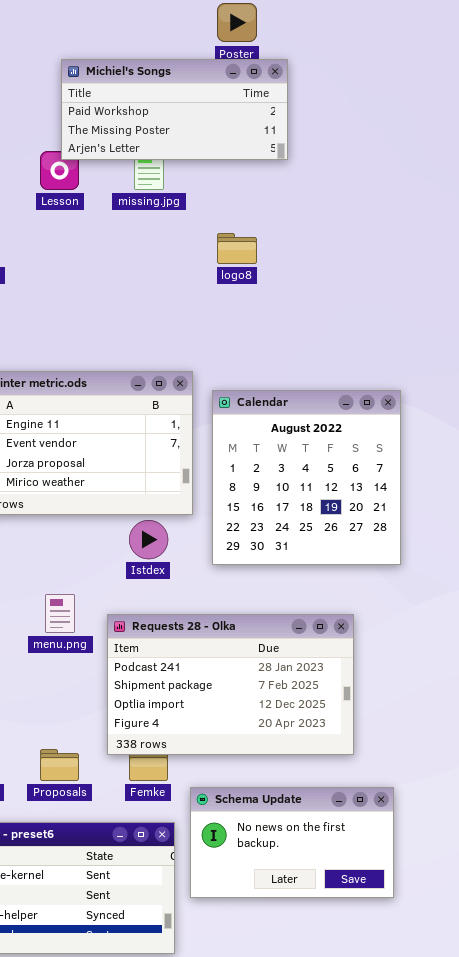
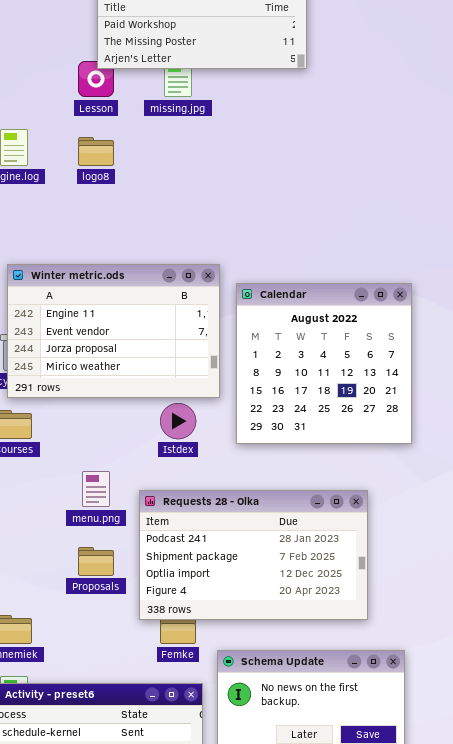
logo8: [217,233,257,264] -> [78,137,114,166], moved
Proposals: [40,749,79,781] -> [78,547,114,576], moved

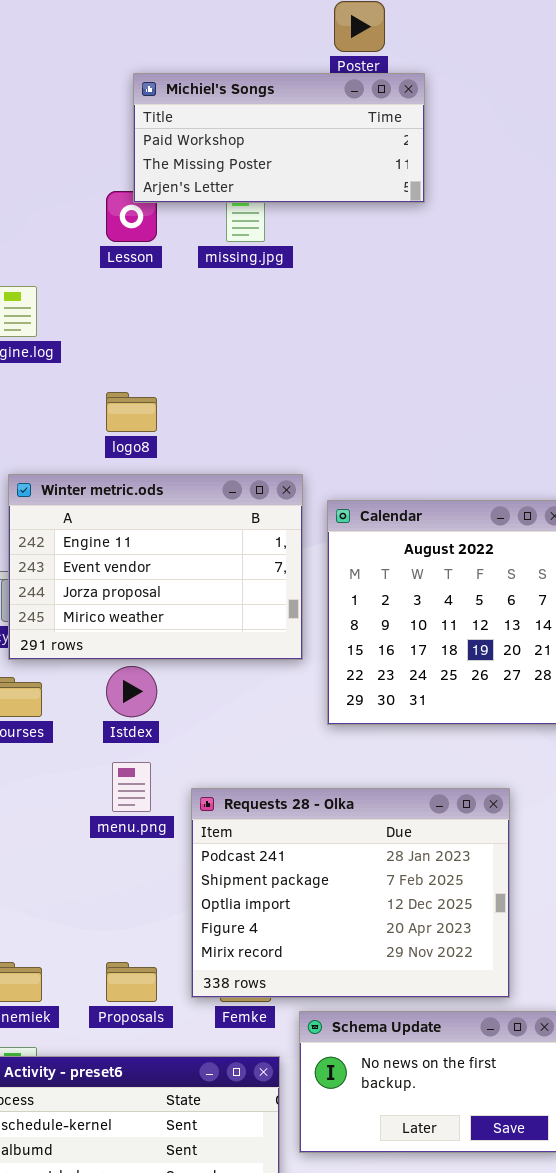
logo8: [78,137,114,166] -> [106,392,157,432], moved
Istdex: [160,403,196,439] -> [106,666,157,717], moved
Requests 28 - Olka: [139,490,368,620] -> [191,788,510,998], resized
Proposals: [78,547,114,576] -> [106,962,157,1002], moved

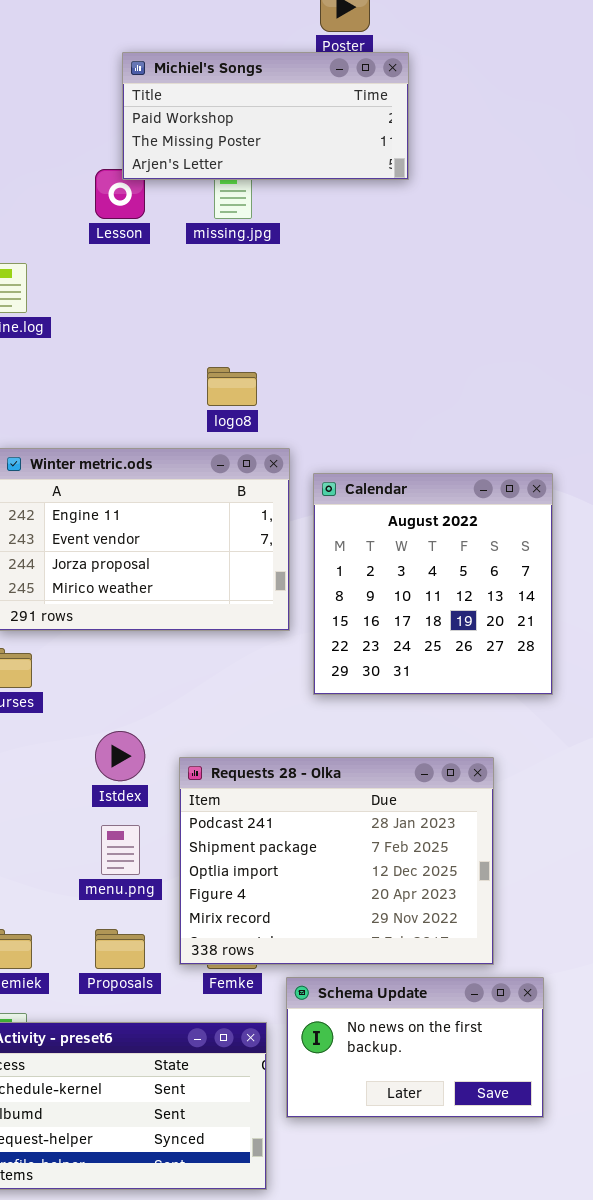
logo8: [106,392,157,432] -> [207,367,257,406], moved
Istdex: [106,666,157,717] -> [95,731,145,781], moved
menu.png: [112,762,151,812] -> [101,825,140,875], moved

